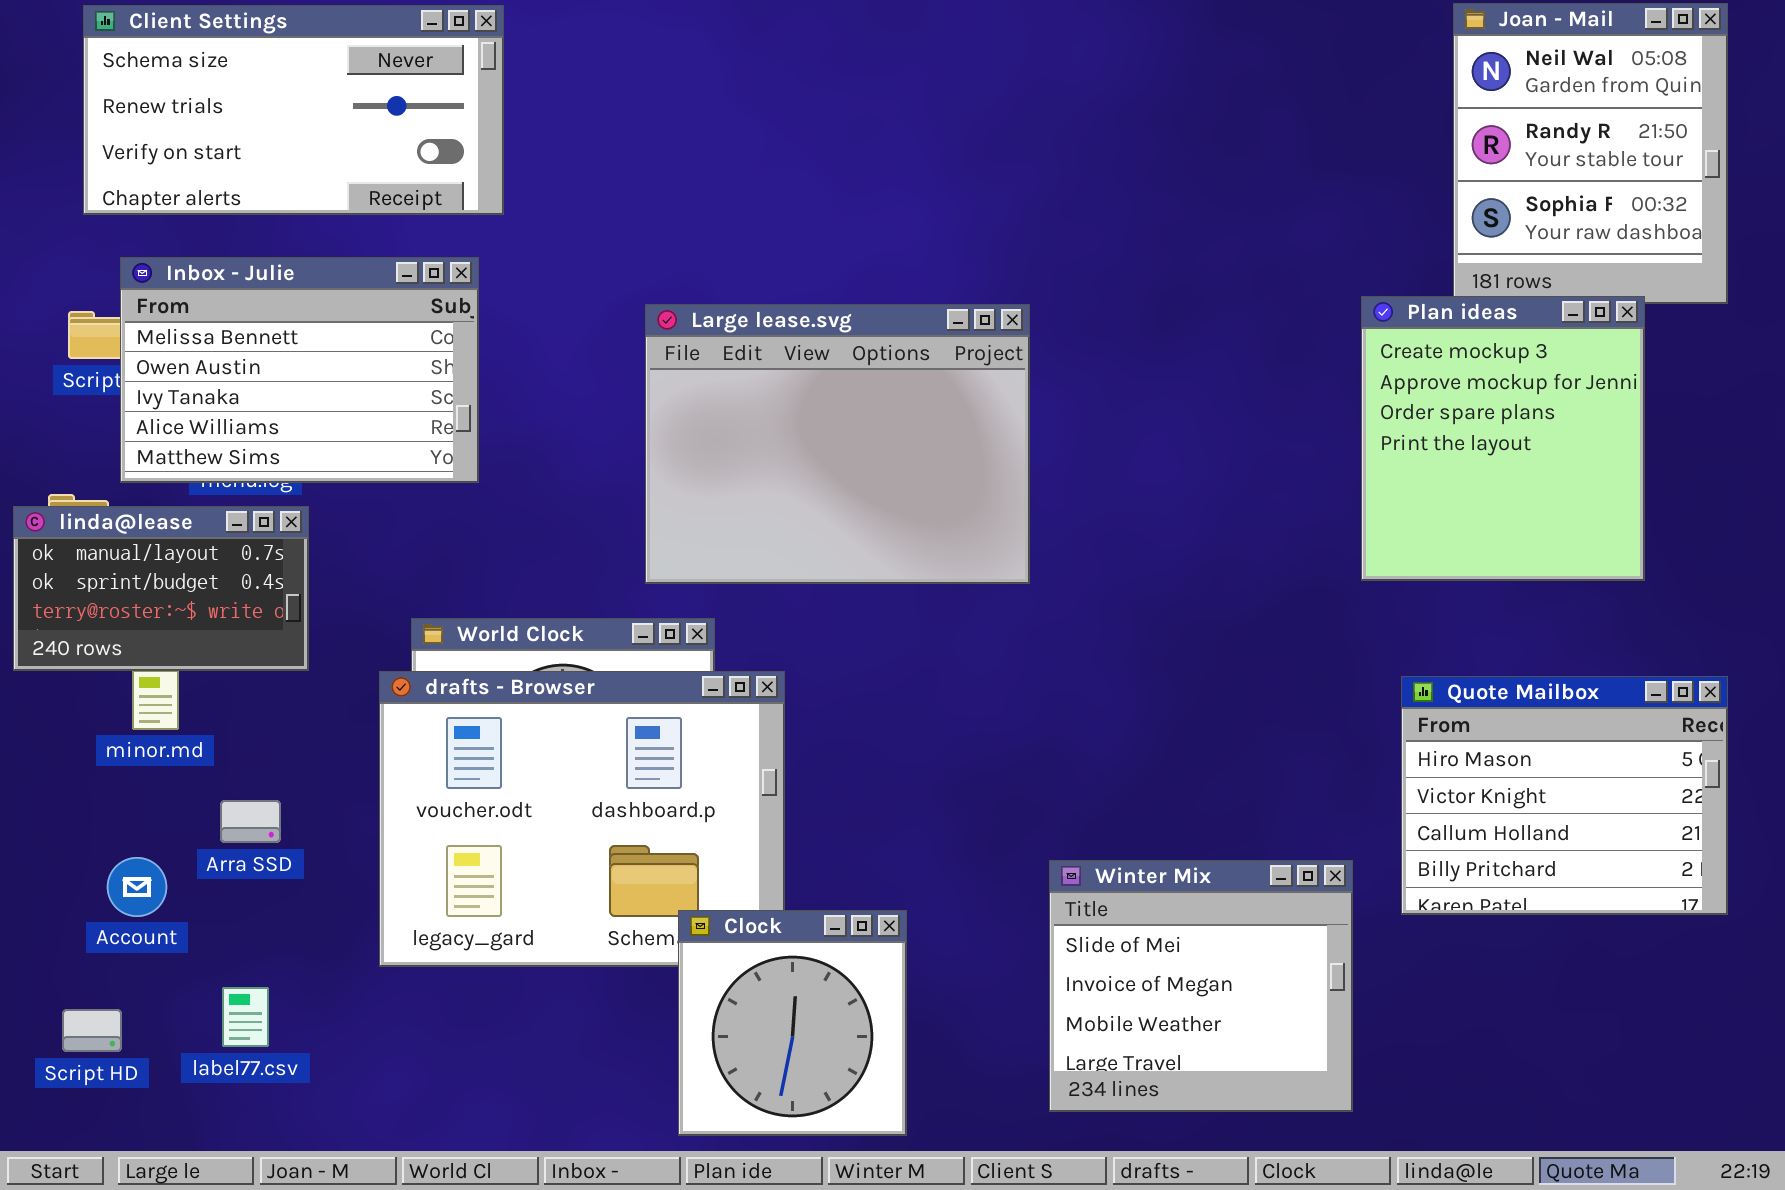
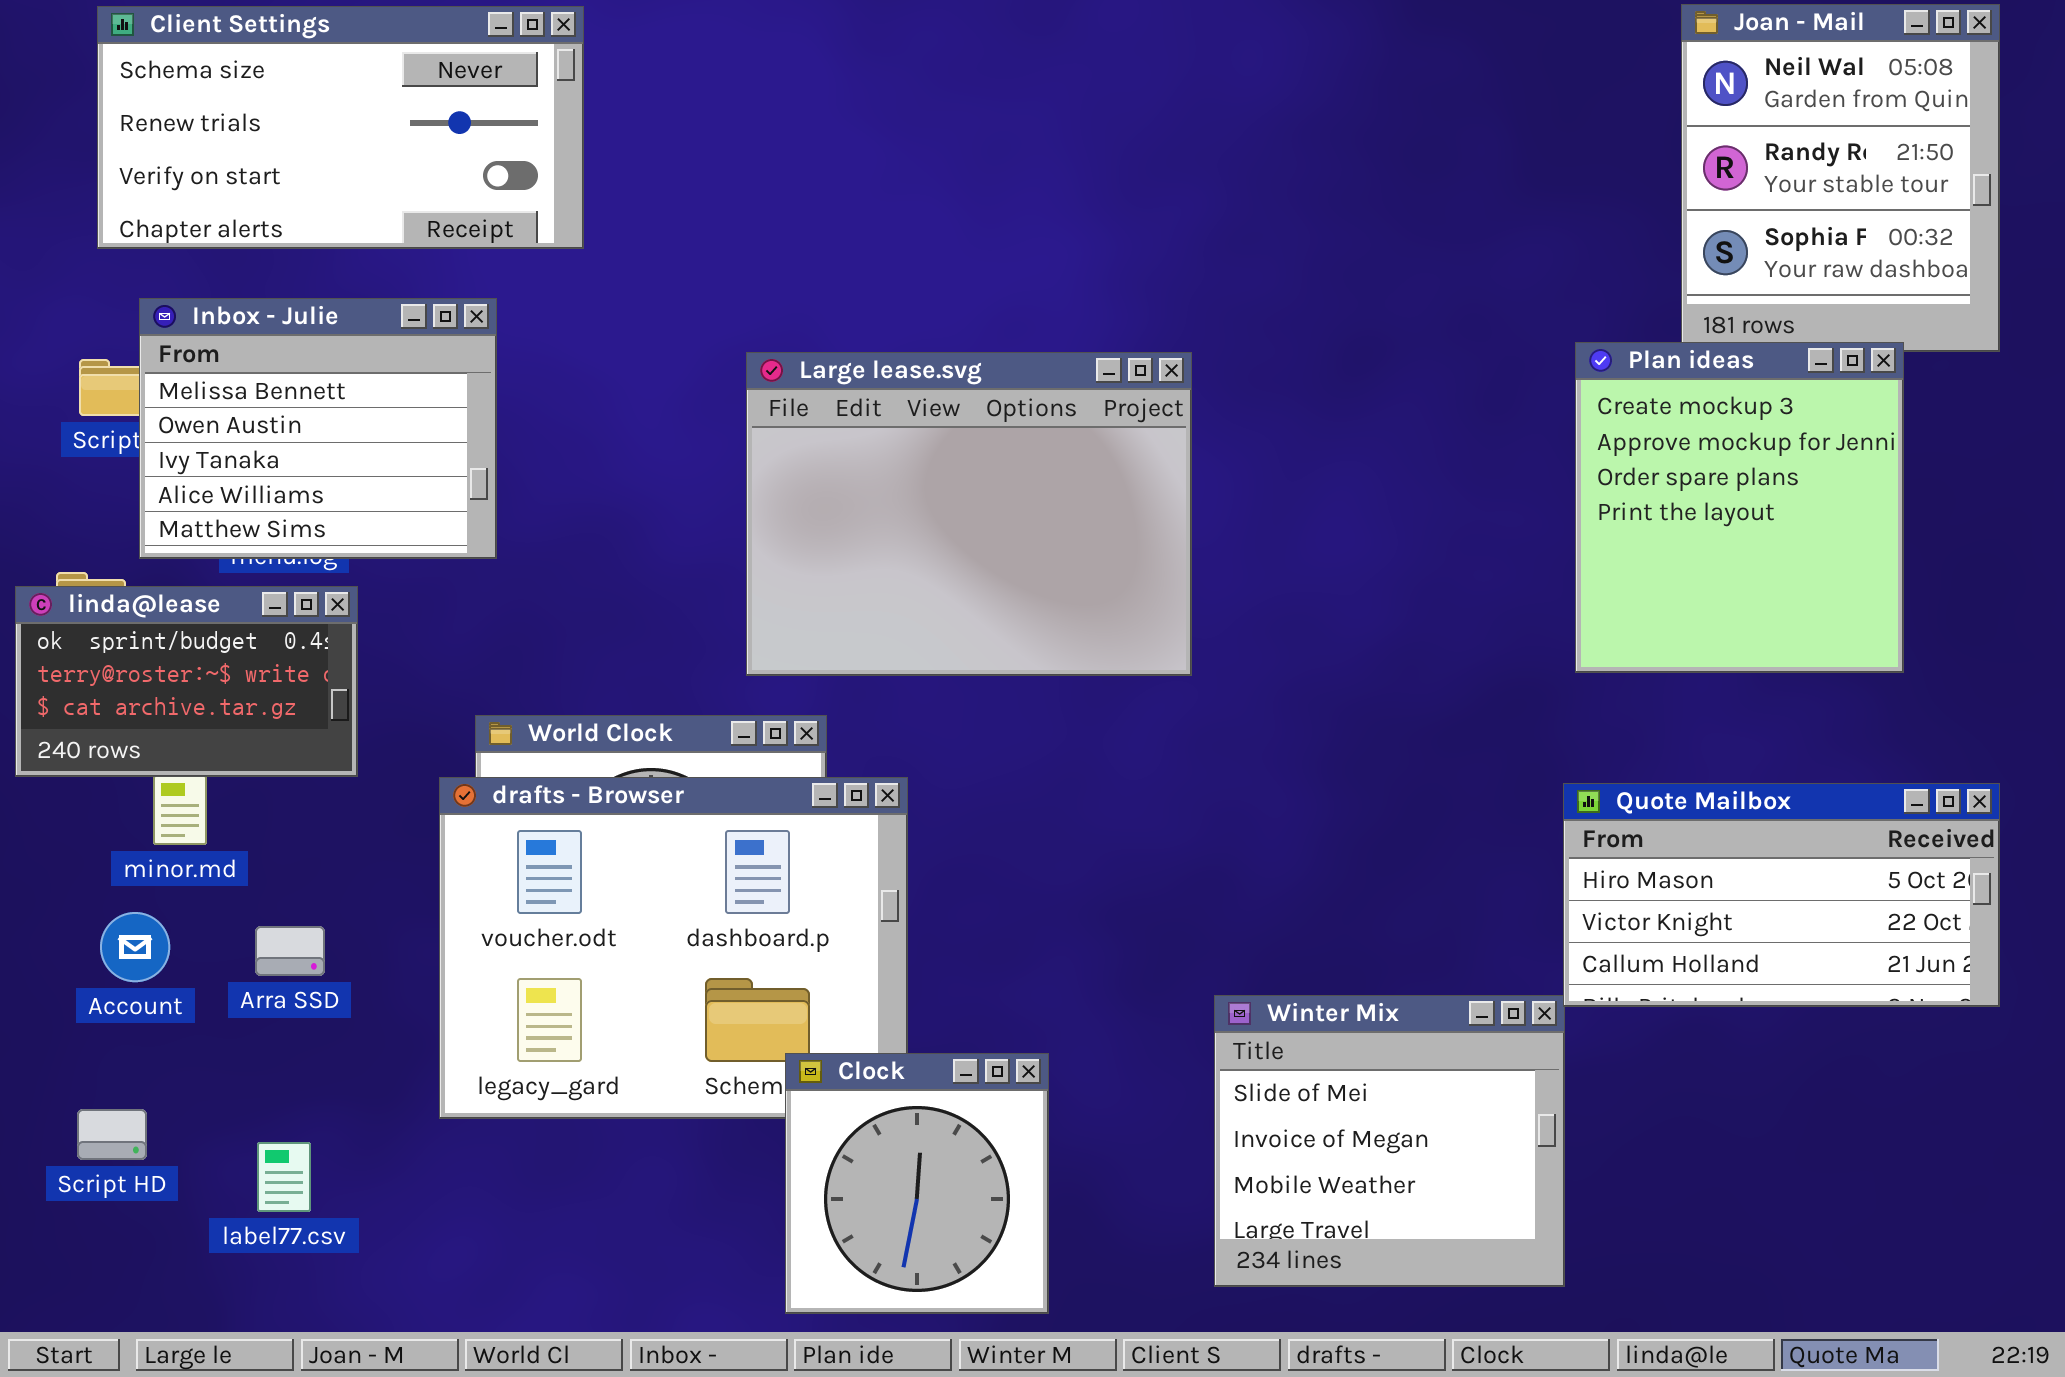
Inbox - Julie: [120,257,479,483] -> [139,298,497,559], resized
linda@lease: [13,506,309,671] -> [15,586,358,777], scrolled down 1 row
Quote Mailbox: [1401,676,1728,915] -> [1563,783,2000,1007], resized
Account: [107,857,167,917] -> [100,912,170,982], moved
Script HD: [62,1009,122,1052] -> [77,1109,147,1160], moved

